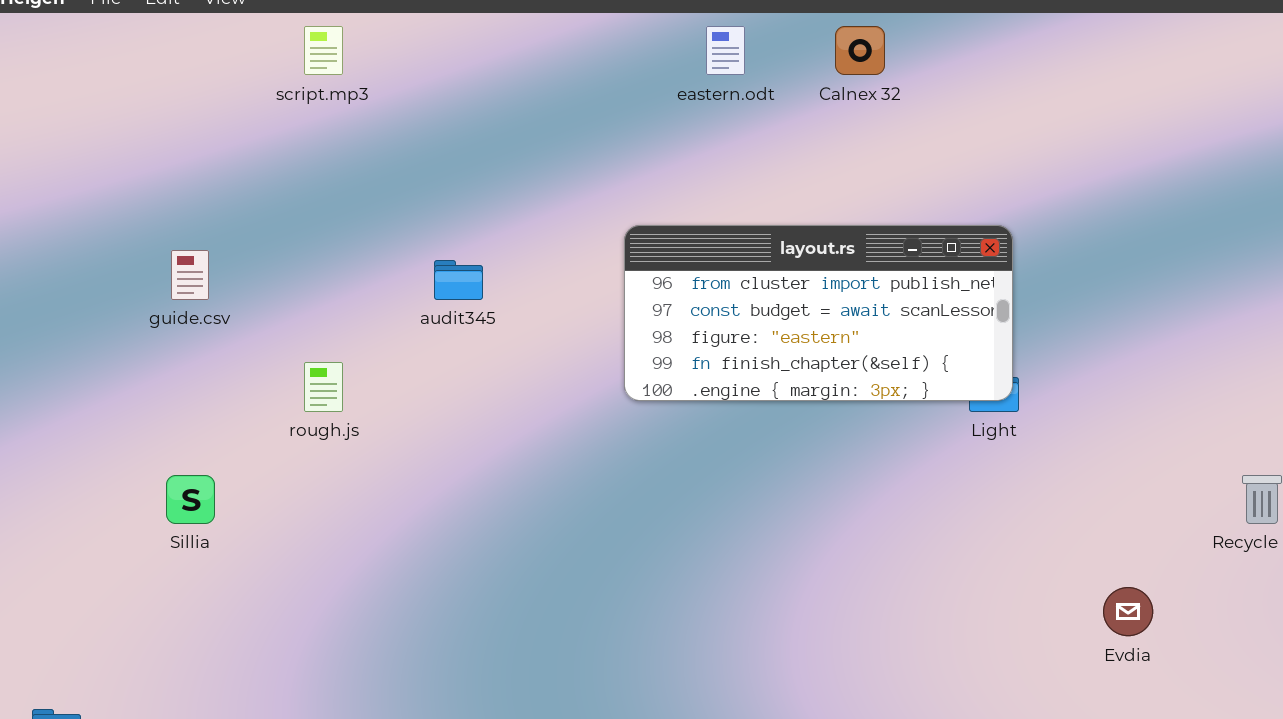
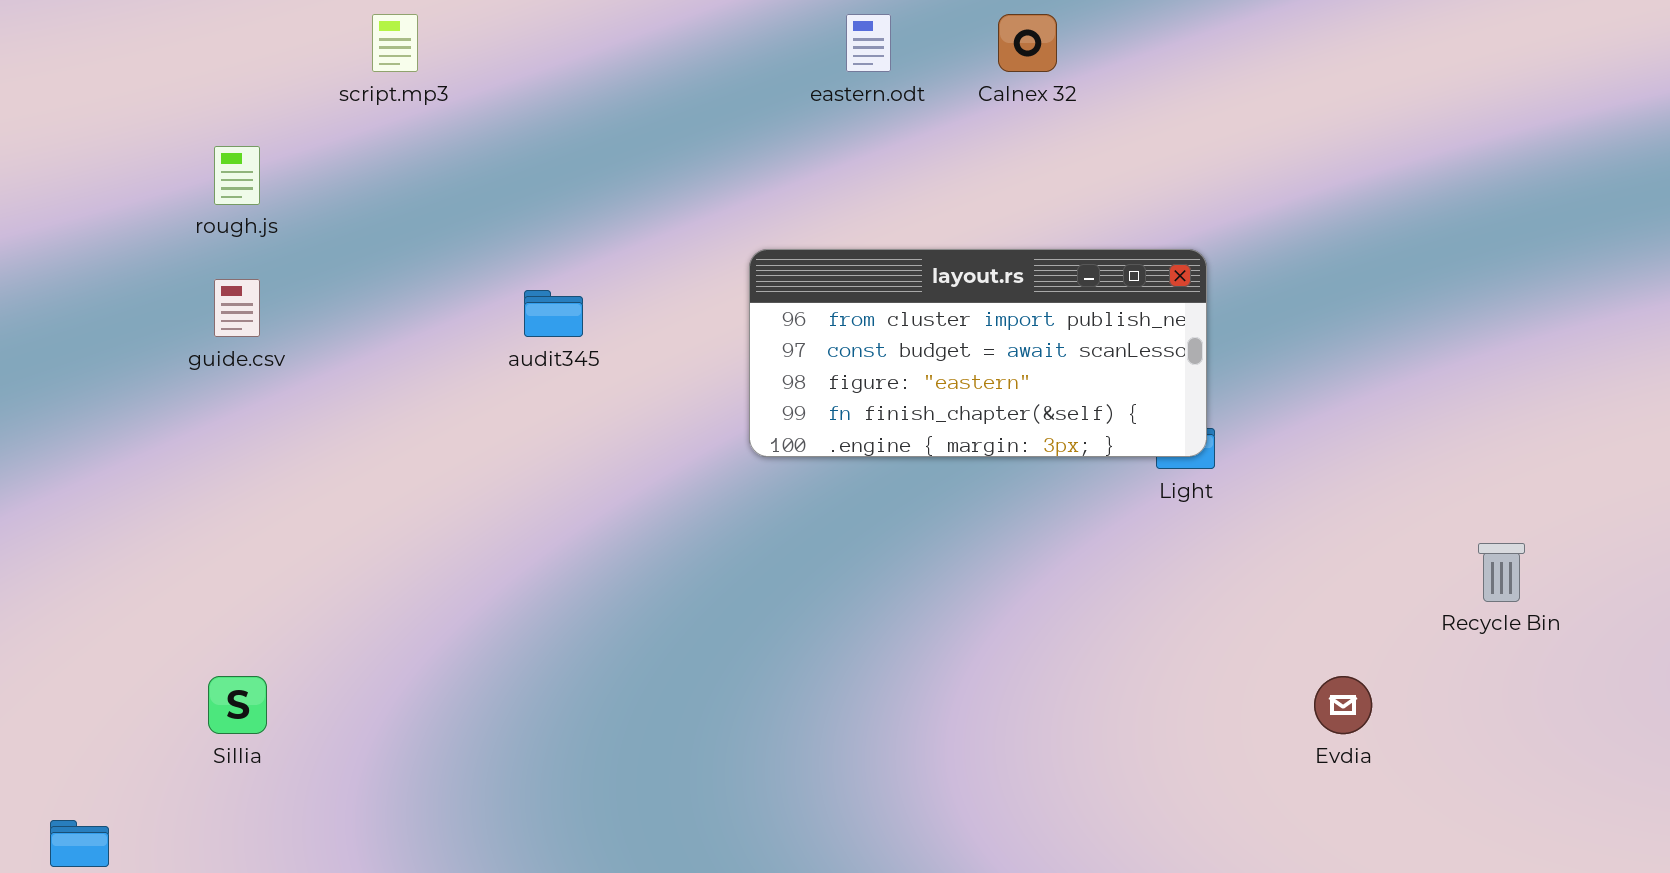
rough.js: [304,362,343,412] -> [214,146,260,205], moved
Sillia: [166,475,215,524] -> [208,676,267,734], moved

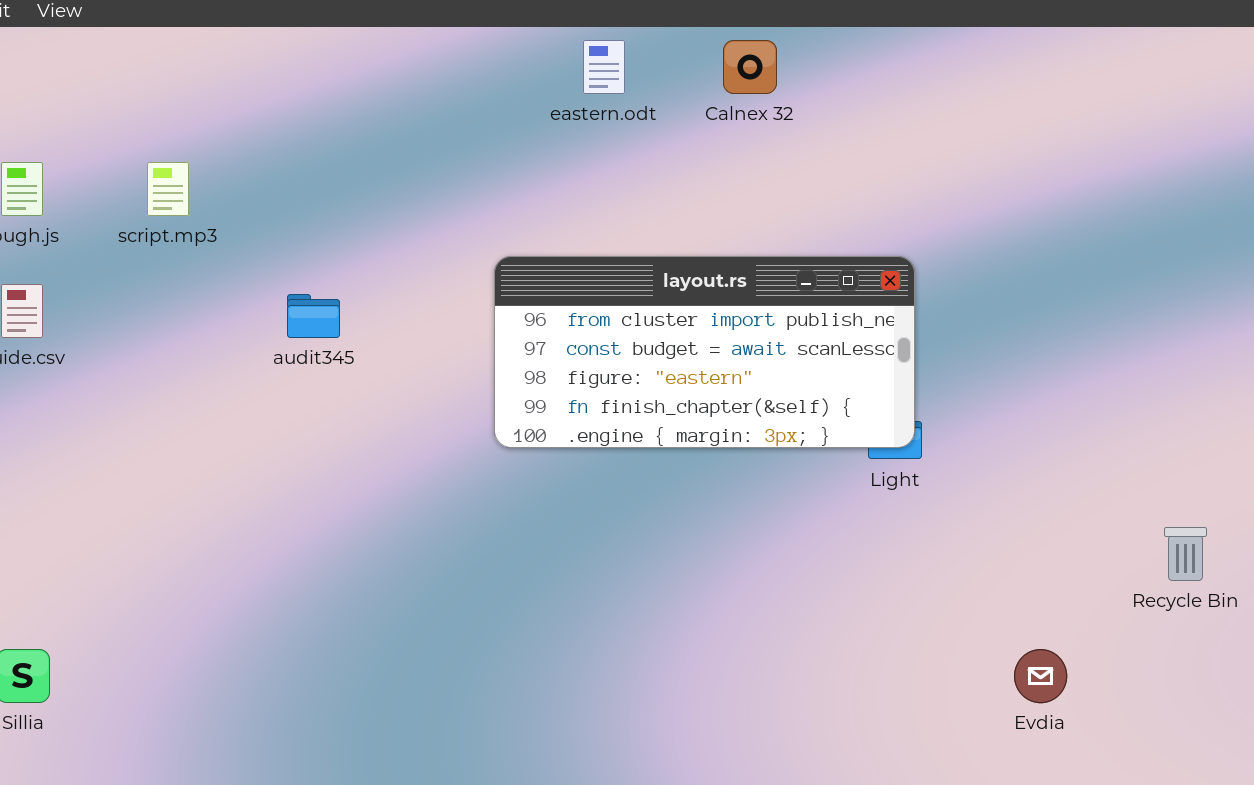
script.mp3: [372,14,418,72] -> [147,162,189,216], moved

